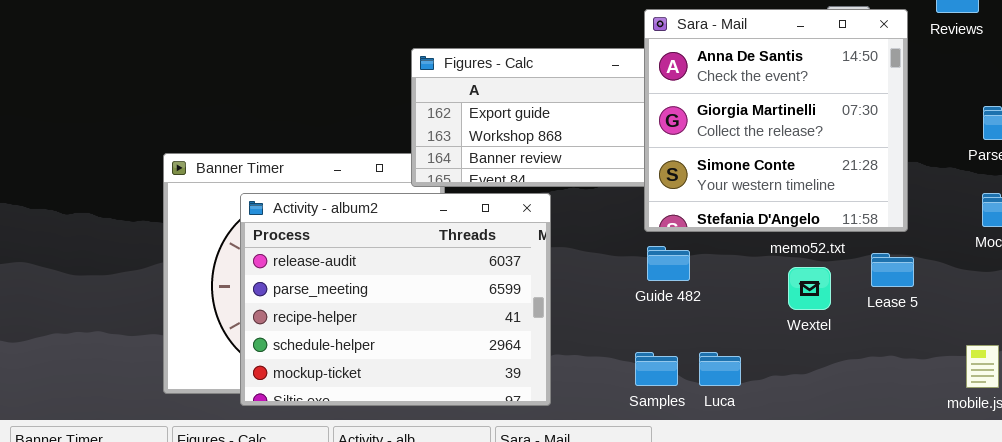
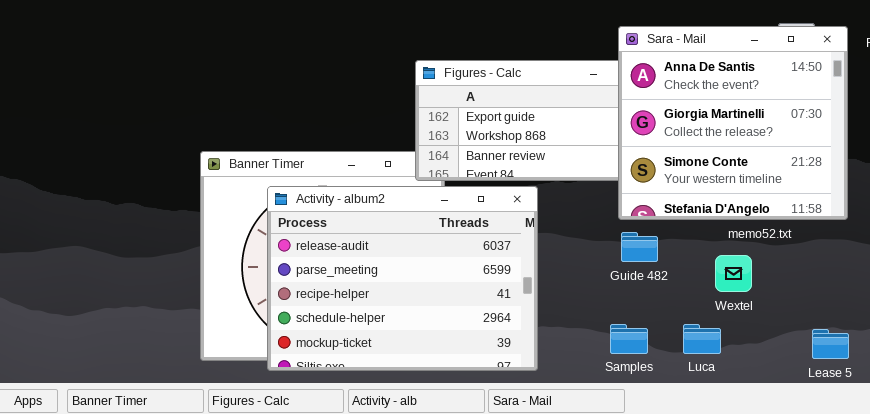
Lease 5: [871,253,914,287] -> [812,329,849,359], moved
Wextel: [788,267,831,310] -> [715,255,752,292], moved
Luca: [699,352,741,386] -> [683,324,721,354], moved

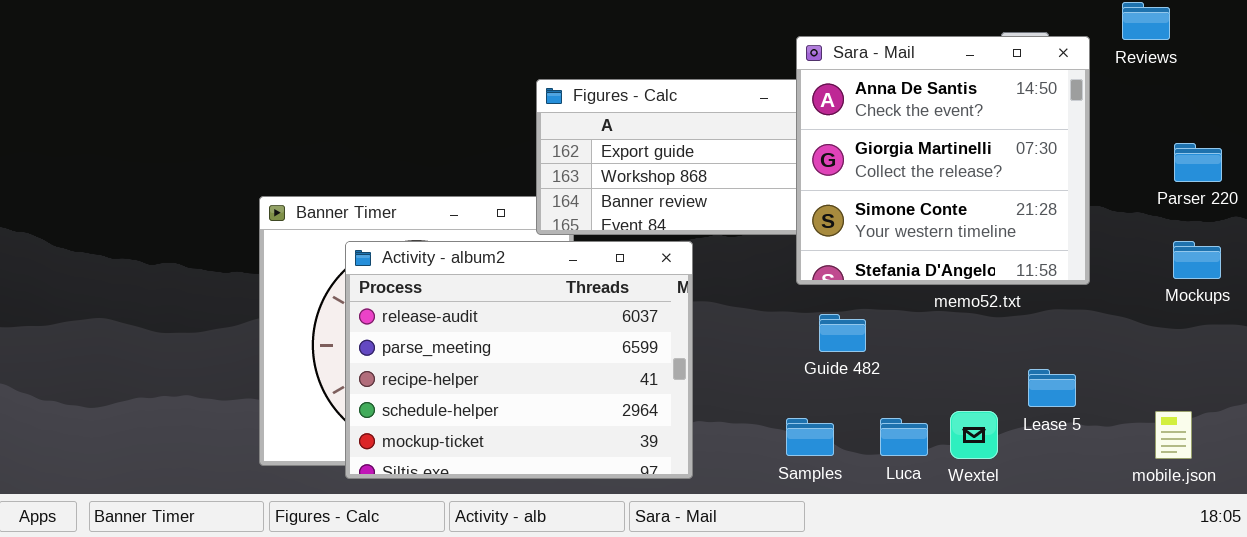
Guide 482: [621,232,658,262] -> [819,314,866,352], moved
Wextel: [715,255,752,292] -> [950,411,998,459], moved
Lease 5: [812,329,849,359] -> [1028,369,1076,407], moved

